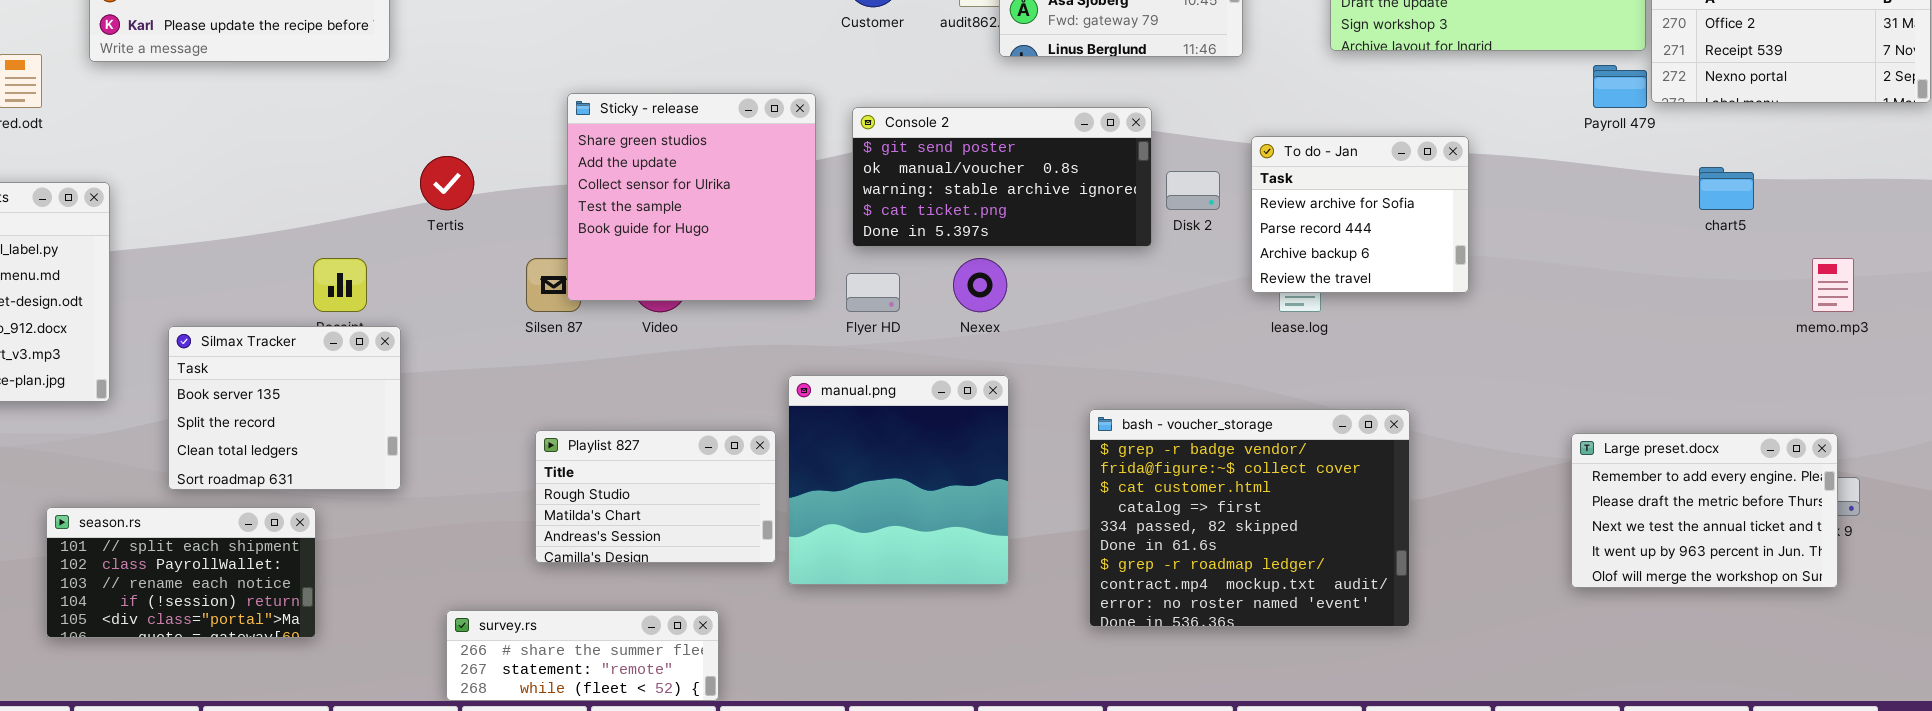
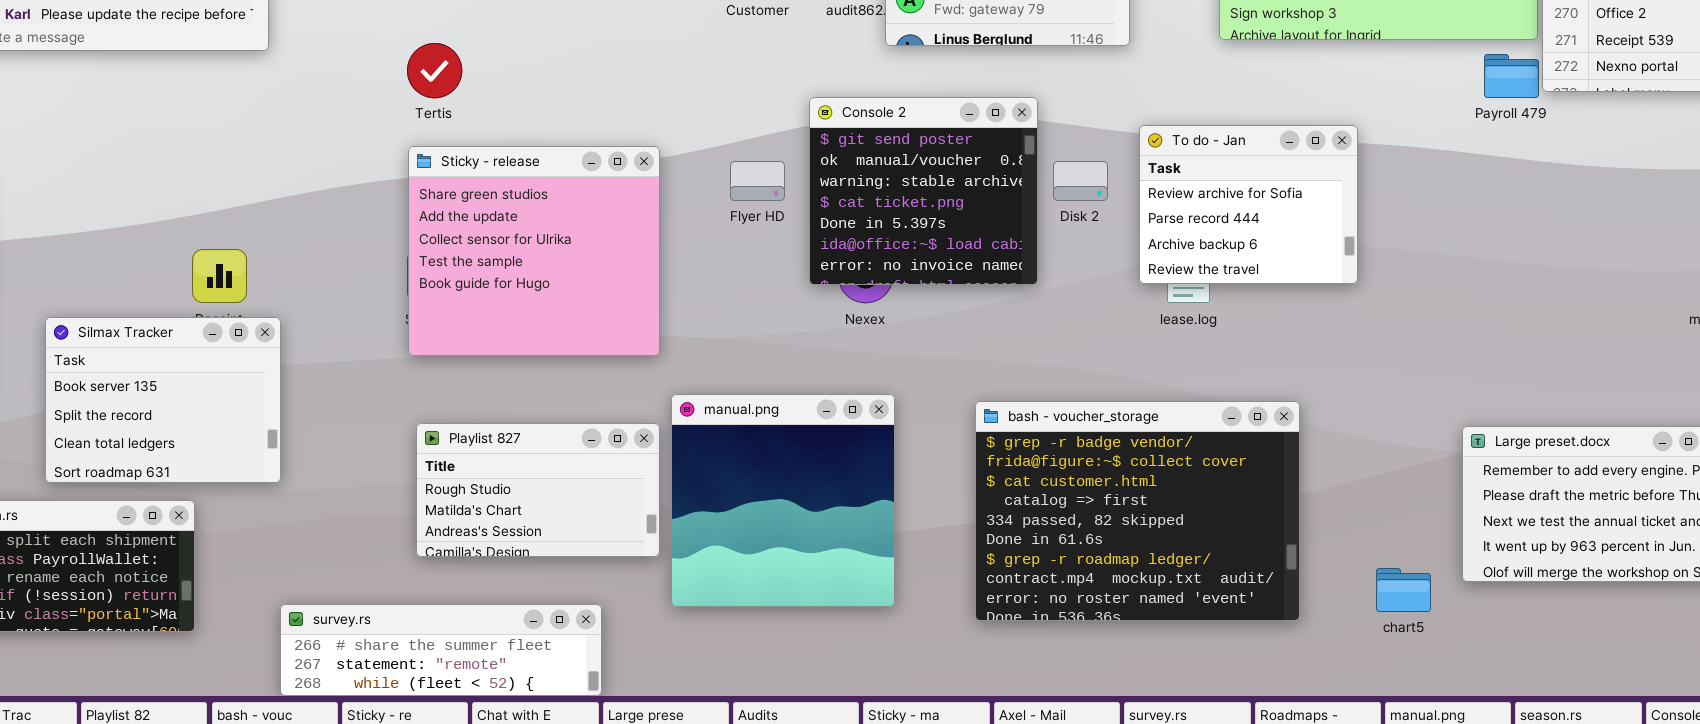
Sticky - release: [567,93,816,301] -> [408,146,660,356], moved
Console 2: [852,107,1152,247] -> [809,97,1038,285], resized
Tertis: [420,156,474,210] -> [407,43,462,98], moved
chart5: [1699,167,1754,210] -> [1376,568,1431,612], moved
Flyer HD: [846,273,900,312] -> [730,161,785,201], moved
manual.png: [788,375,1009,585] -> [671,394,895,607], moved
survey.rs: [446,610,719,701] -> [280,604,602,696], resized

